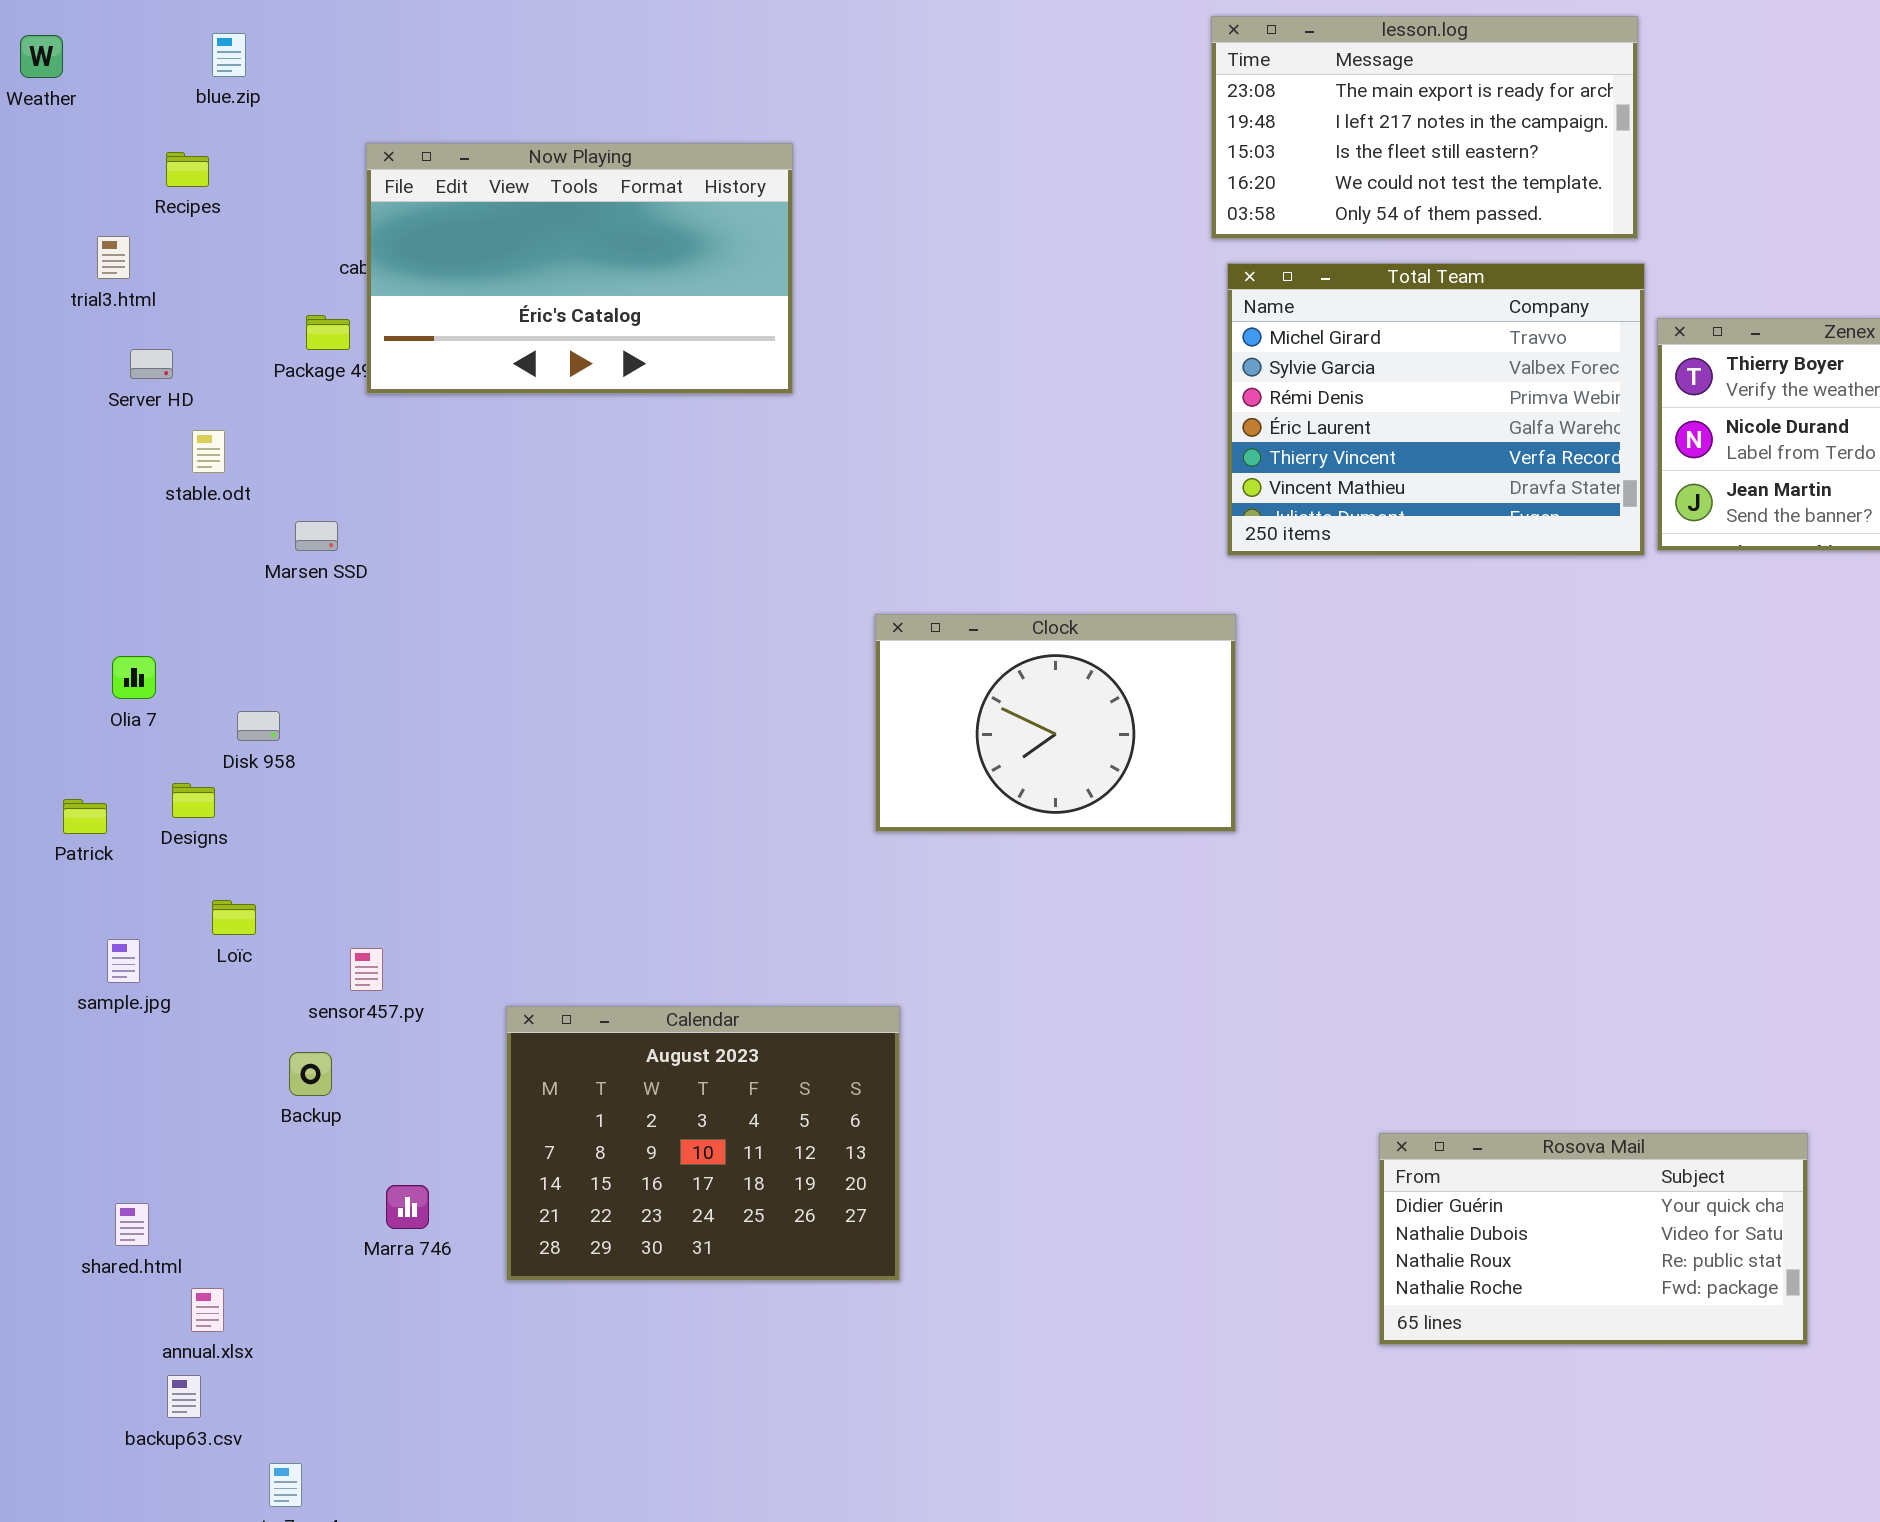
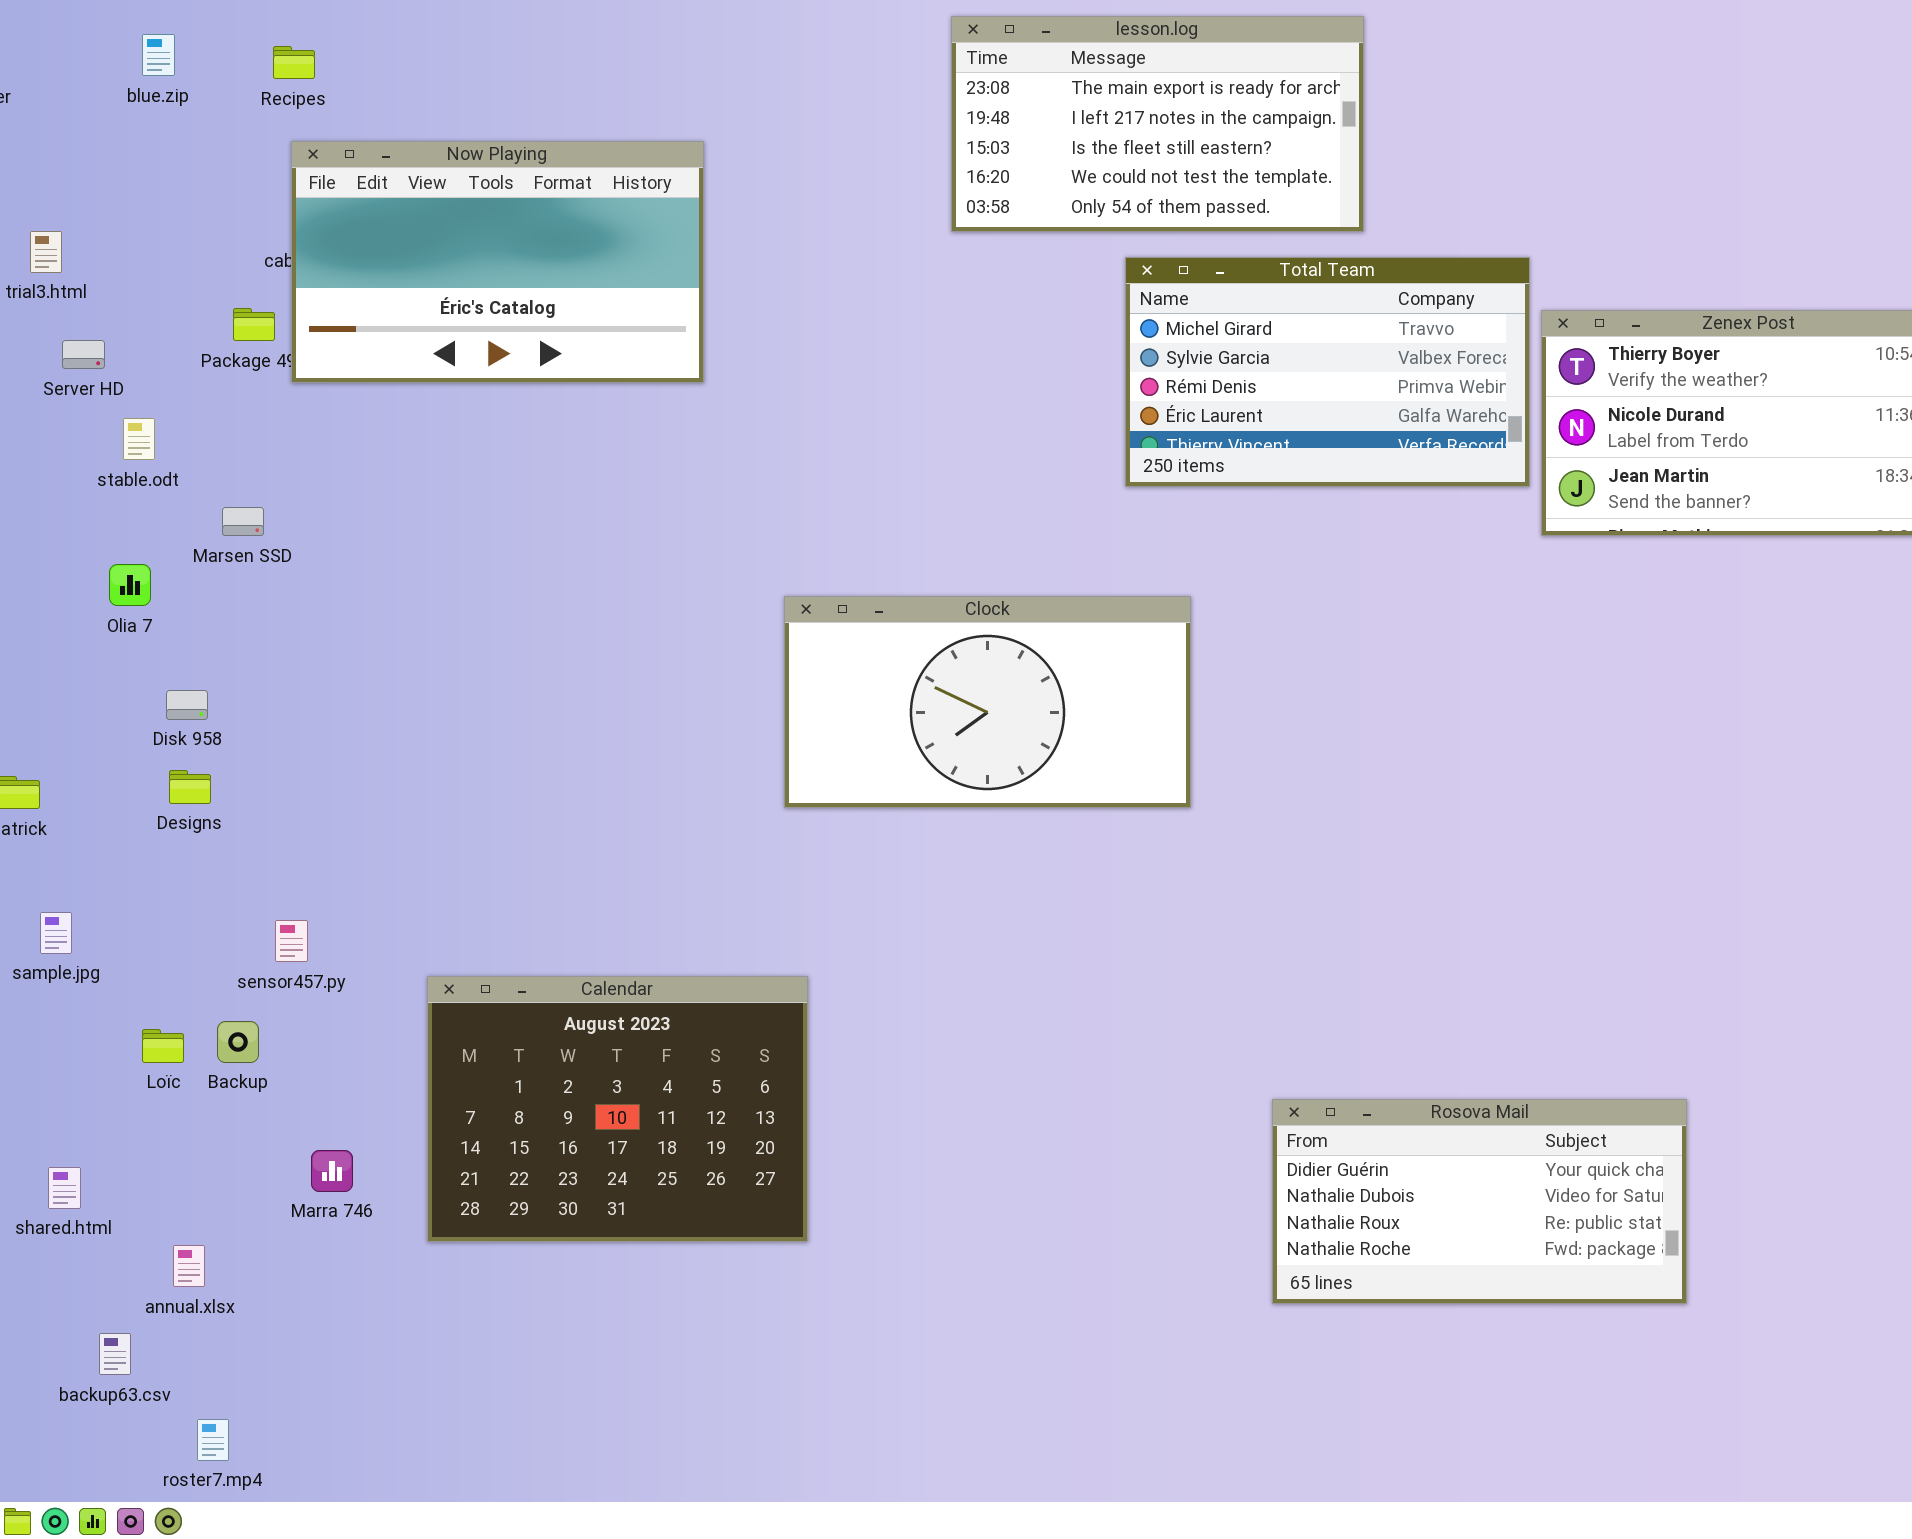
lesson.log: [1211,16,1638,239] -> [951,16,1364,232], moved
Recipes: [166,152,209,187] -> [273,46,315,79], moved
Total Team: [1227,263,1645,556] -> [1125,257,1530,487], resized
Clock: [875,614,1236,832] -> [784,596,1191,808], resized
Olia 7: [112,656,156,699] -> [109,564,151,606], moved
Designs: [172,783,215,818] -> [169,770,211,804], moved
Loïc: [212,900,256,935] -> [142,1029,184,1063], moved
annual.xlsx: [191,1288,224,1332] -> [173,1245,205,1287], moved

